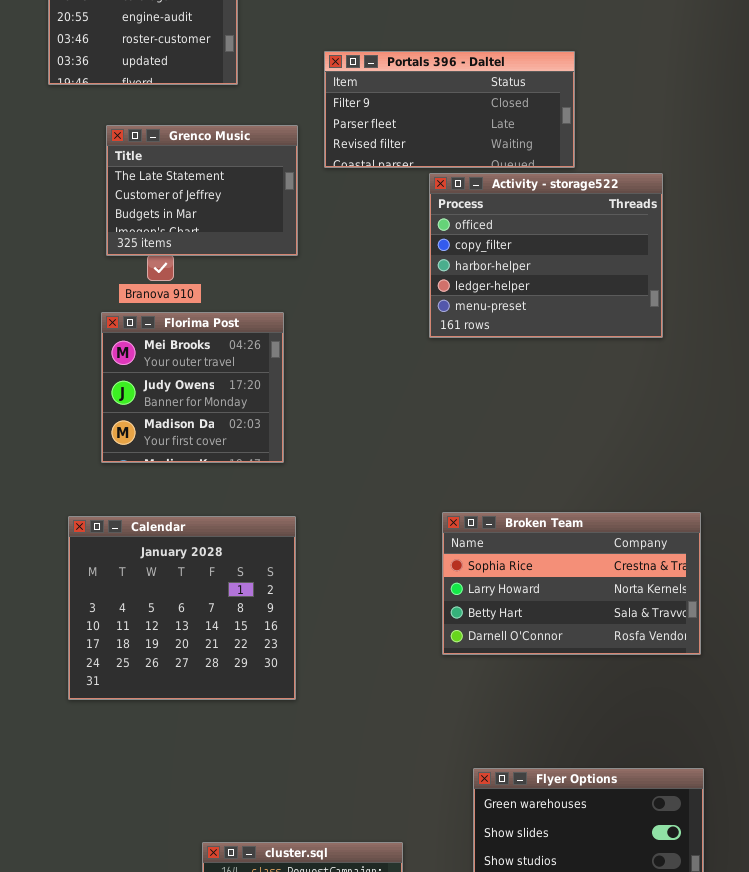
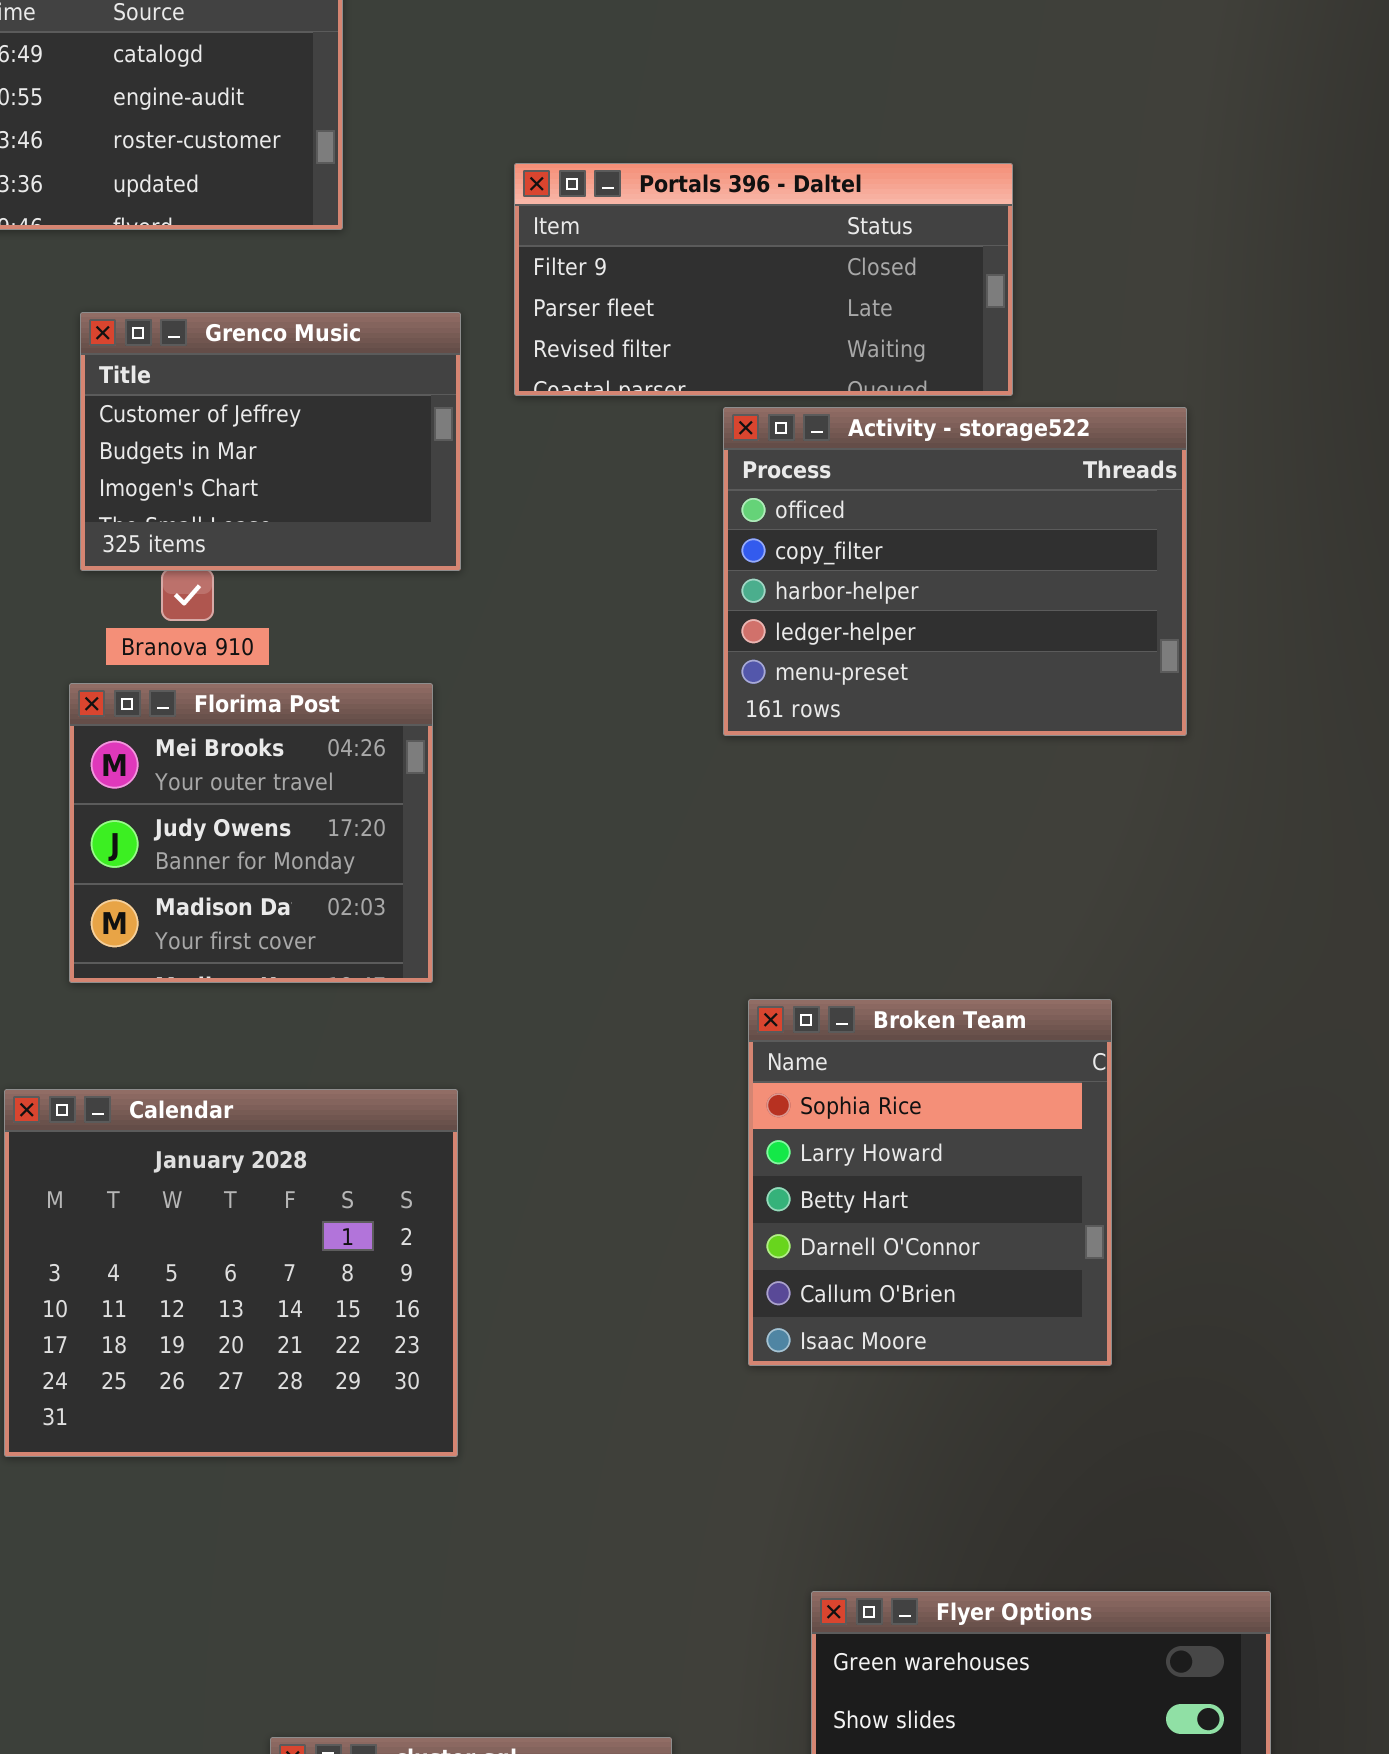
Grenco Music: [106,125,298,256] -> [80,312,461,571], scrolled down 1 row
Broken Team: [442,512,701,655] -> [748,999,1112,1366], resized

